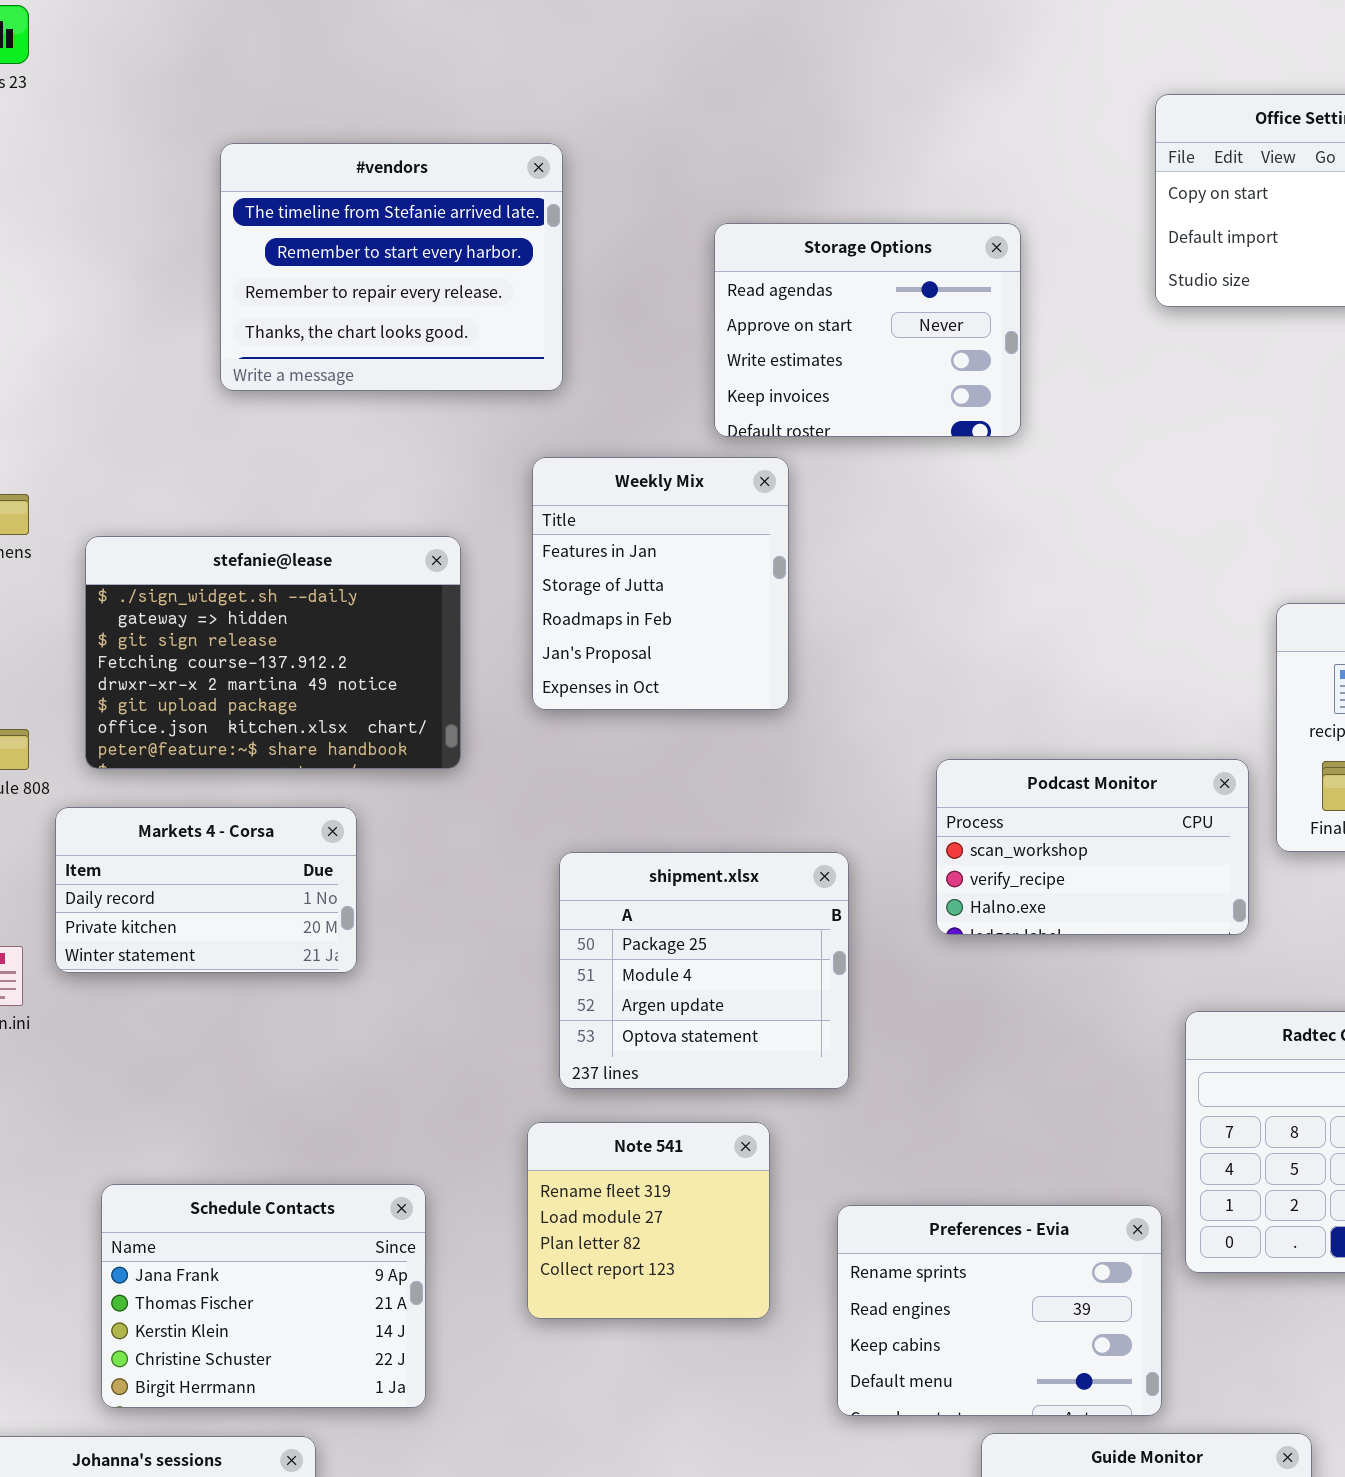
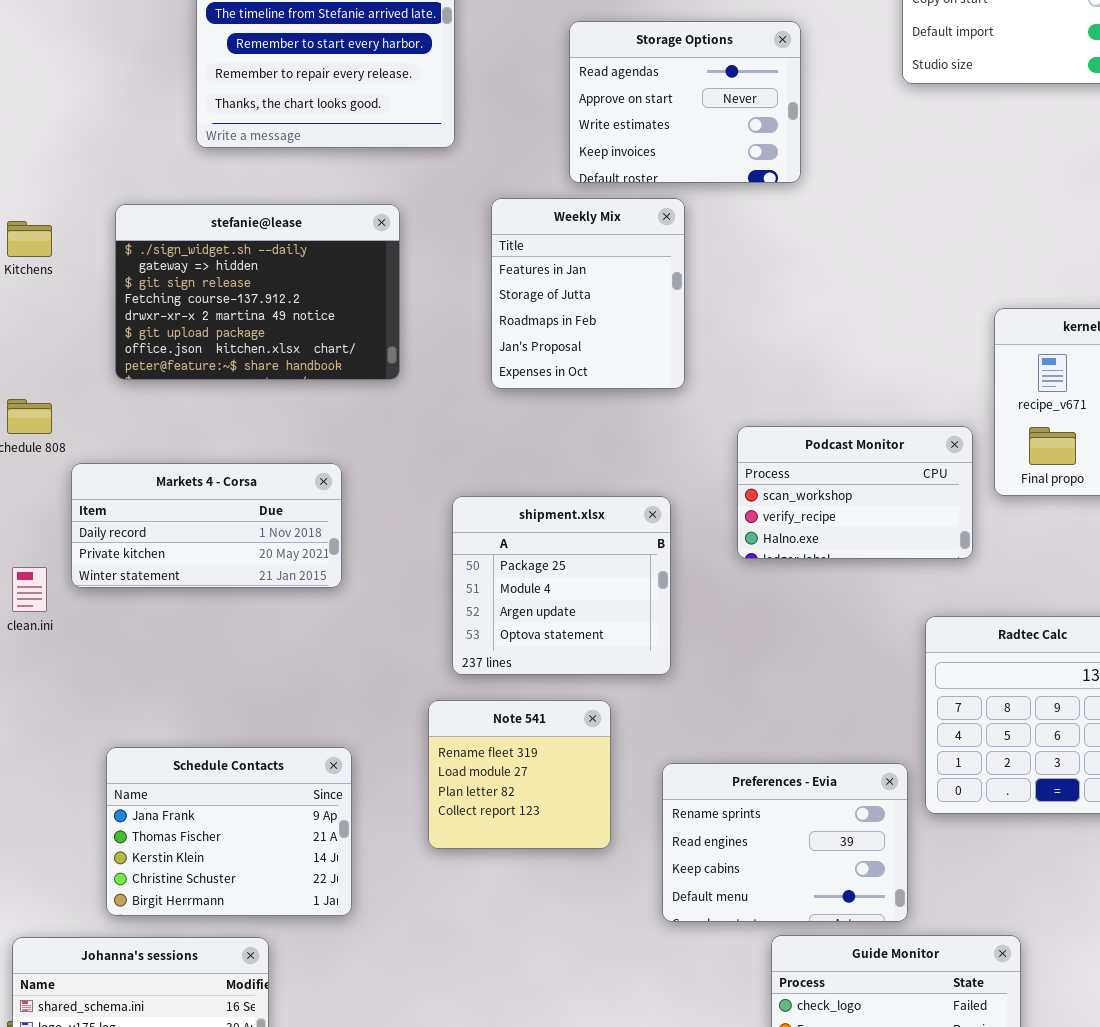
Weekly Mix: [532,457,789,710] -> [491,198,685,389], moved
stefanie@lease: [85,536,461,769] -> [115,204,400,380], moved
Markets 4 - Corsa: [55,807,357,973] -> [71,463,342,588], resized

